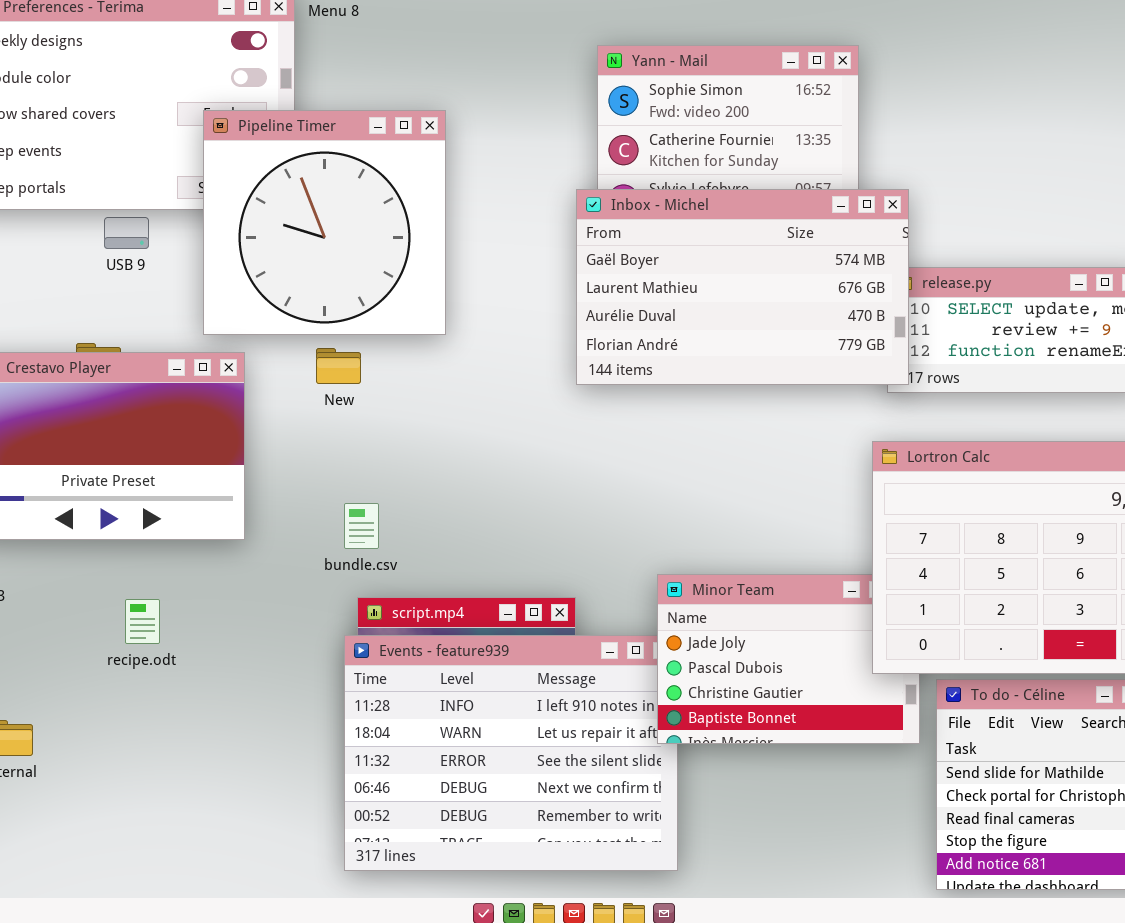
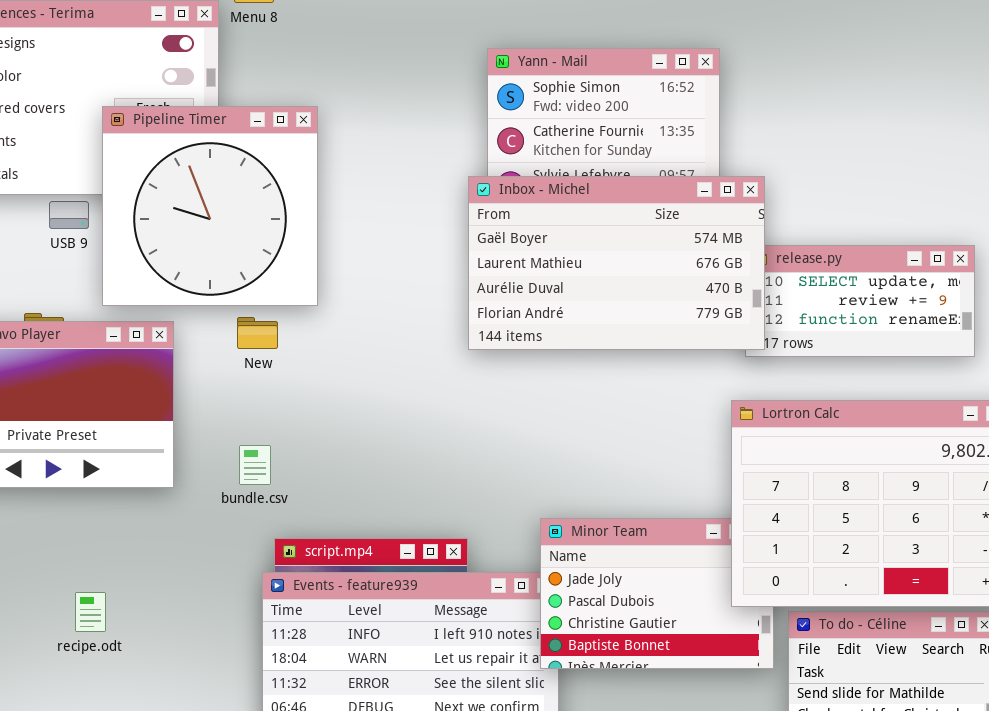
Pipeline Timer: [203,110,446,335] -> [102,106,318,306], moved
bundle.csv: [344,503,379,549] -> [239,445,271,485], moved
recipe.odt: [125,599,160,644] -> [75,592,106,632], moved

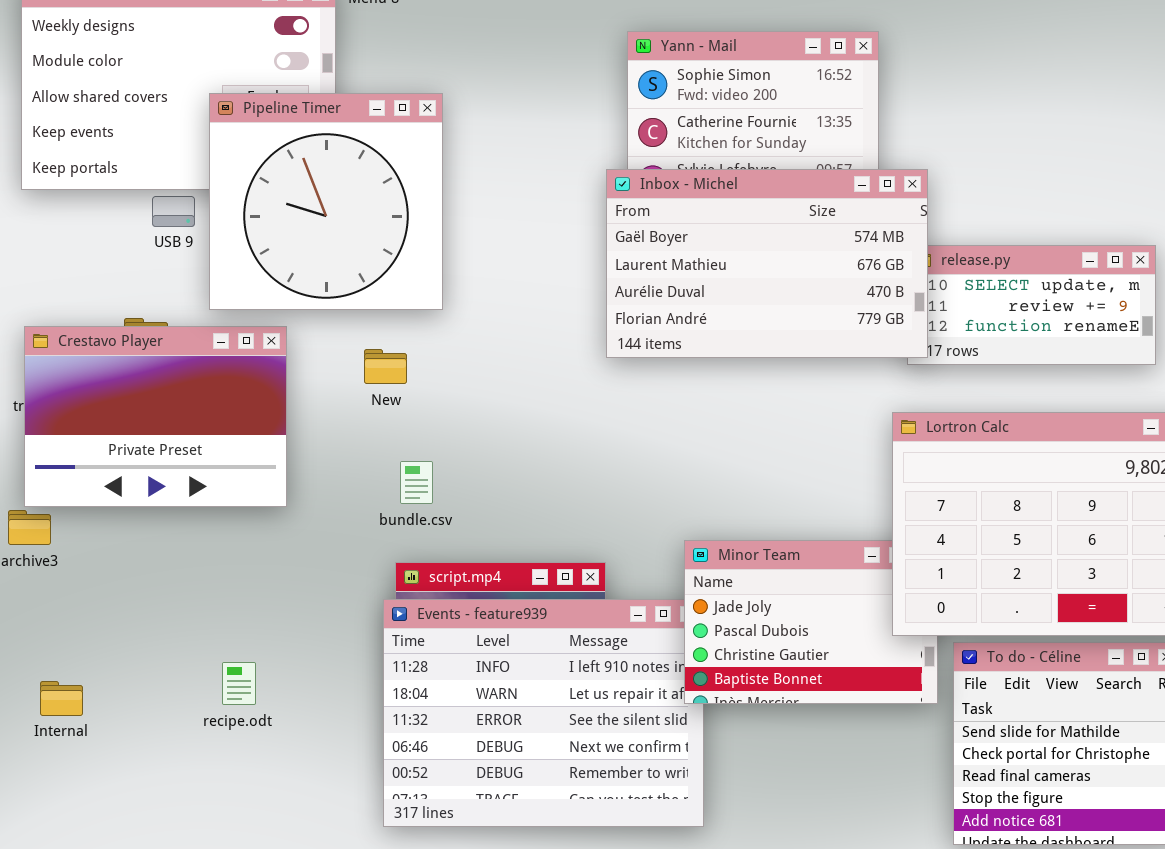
New: [237,317,278,349] -> [364,349,407,384], moved
bundle.csv: [239,445,271,485] -> [400,461,433,504], moved
recipe.odt: [75,592,106,632] -> [222,662,256,705], moved

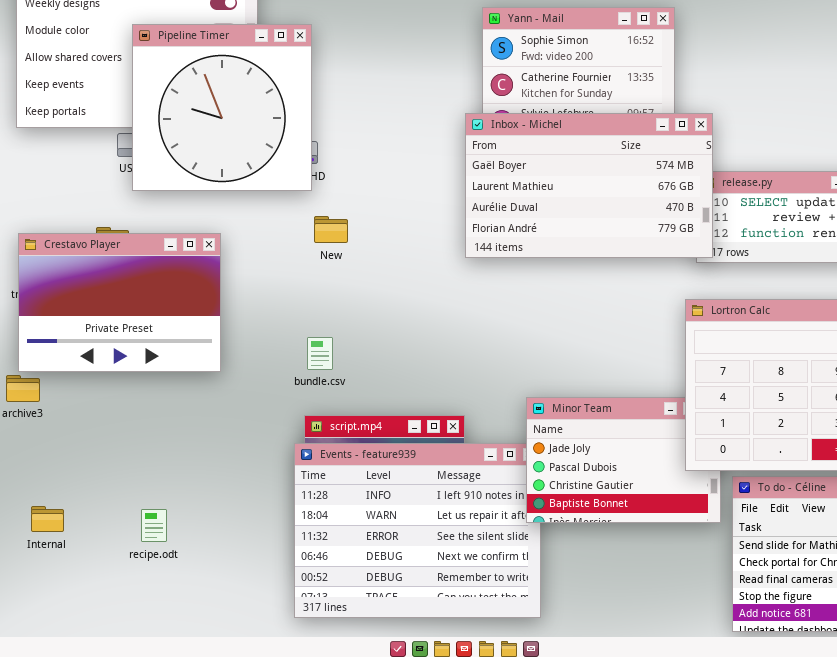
Pipeline Timer: [209,93,443,310] -> [132,24,312,191], moved
New: [364,349,407,384] -> [314,216,348,243], moved
recipe.odt: [222,662,256,705] -> [141,509,167,542], moved

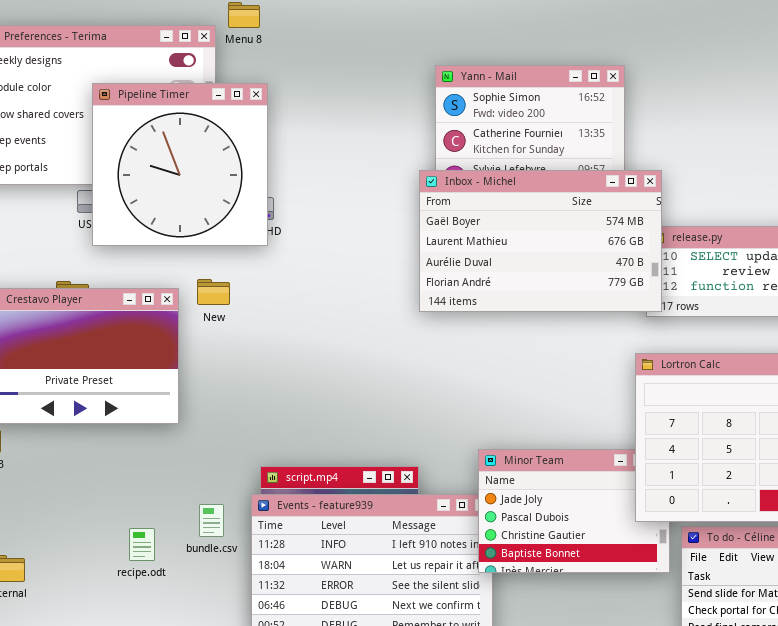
New: [314,216,348,243] -> [197,279,230,305], moved
bundle.csv: [307,337,333,370] -> [199,504,224,537], moved
recipe.odt: [141,509,167,542] -> [129,528,155,561], moved

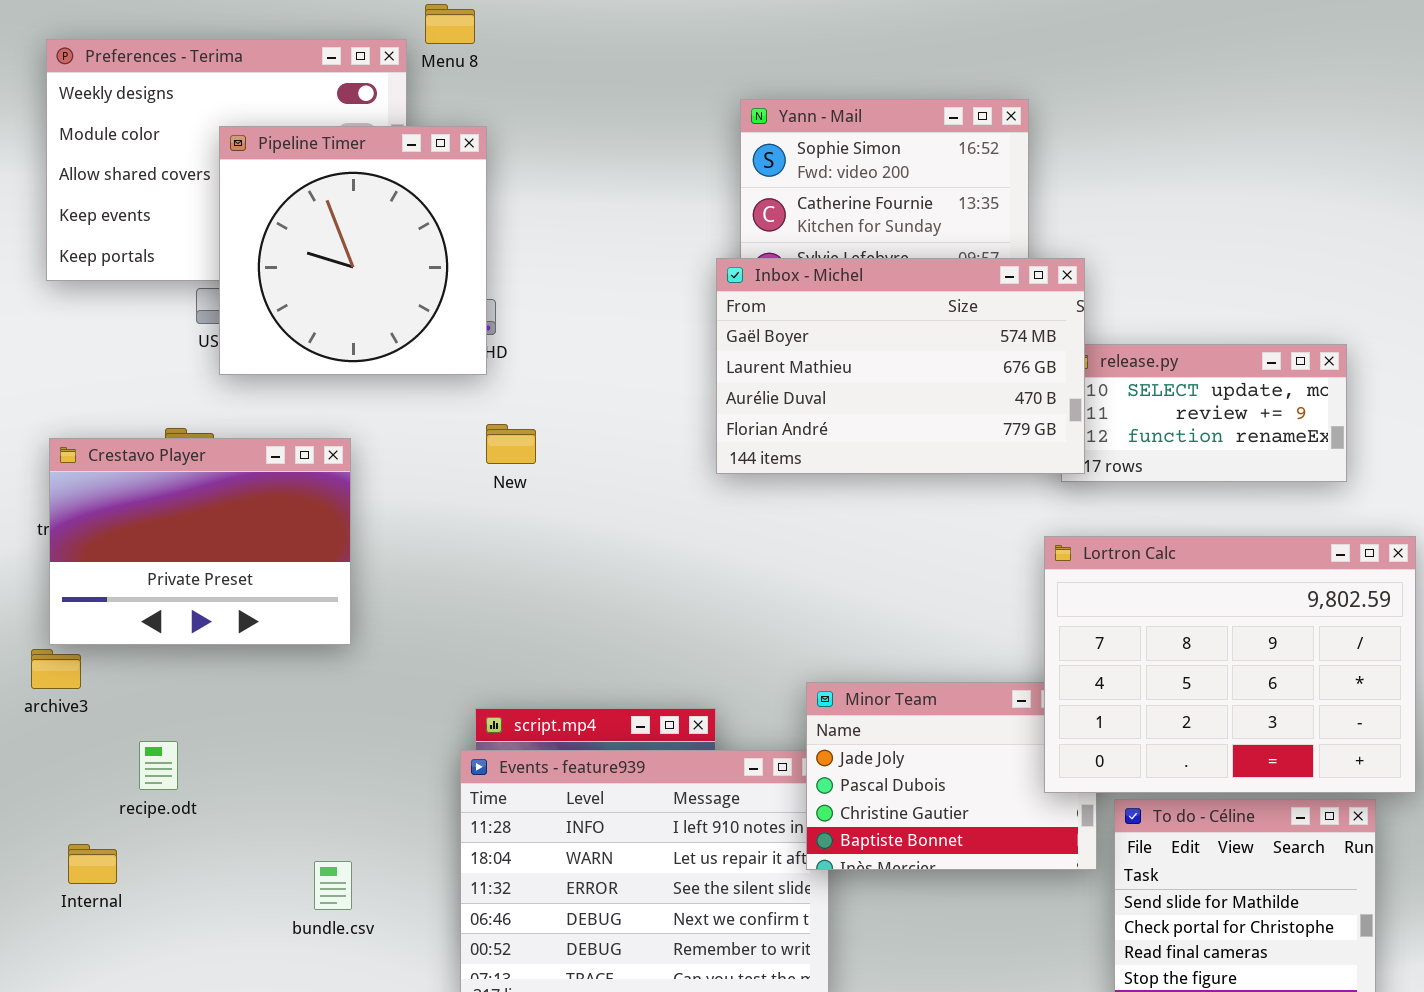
New: [197,279,230,305] -> [486,424,536,464], moved
bundle.csv: [199,504,224,537] -> [314,861,352,910], moved
recipe.odt: [129,528,155,561] -> [139,741,178,790], moved

